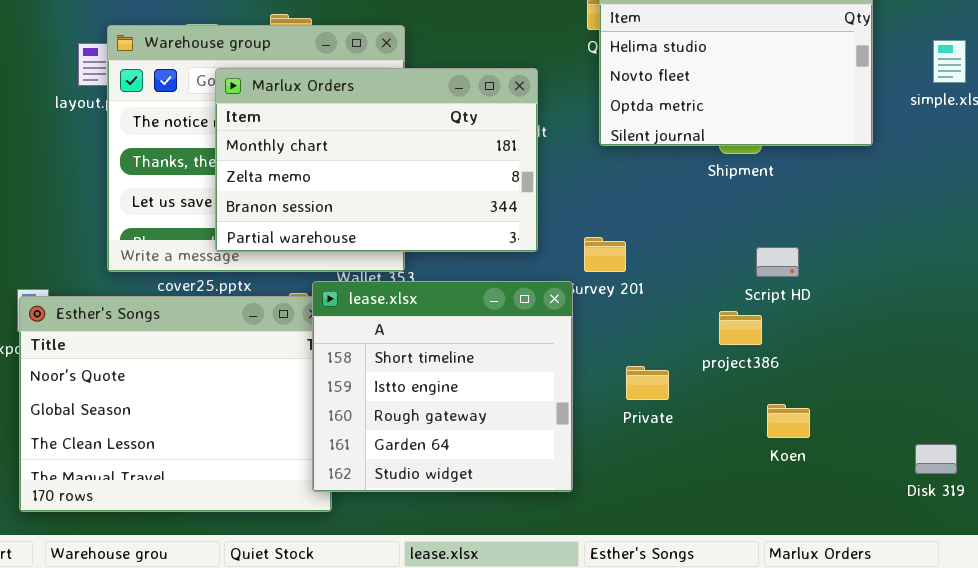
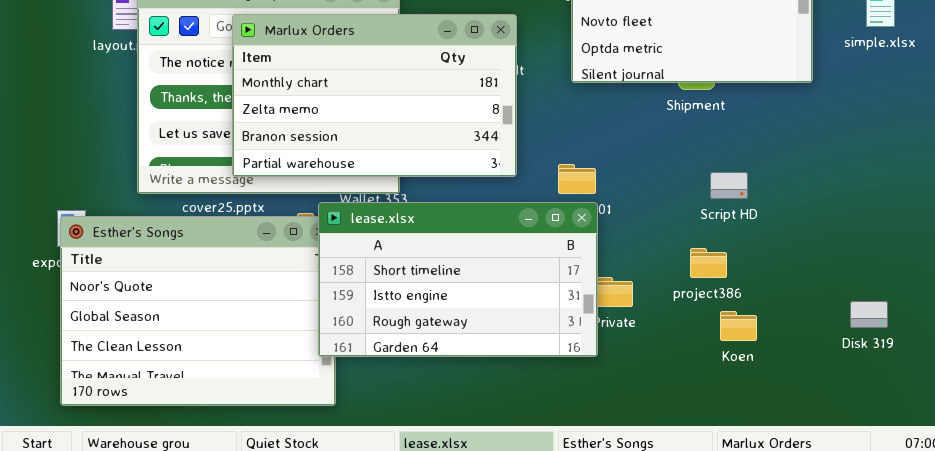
lease.xlsx: [312,281,573,492] -> [318,202,598,357], resized
project386: [719,311,762,345] -> [690,248,727,278], moved
Disk 319: [915,444,957,474] -> [850,301,888,328], moved

